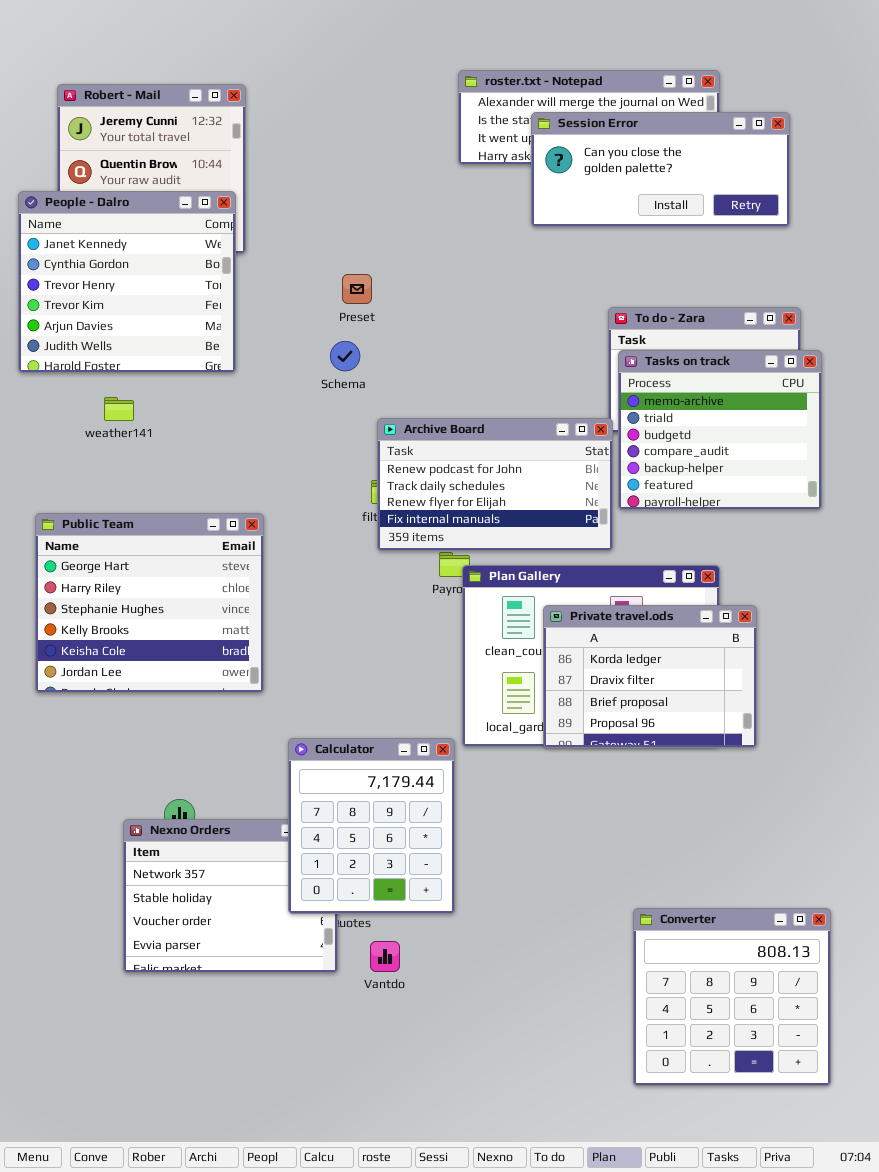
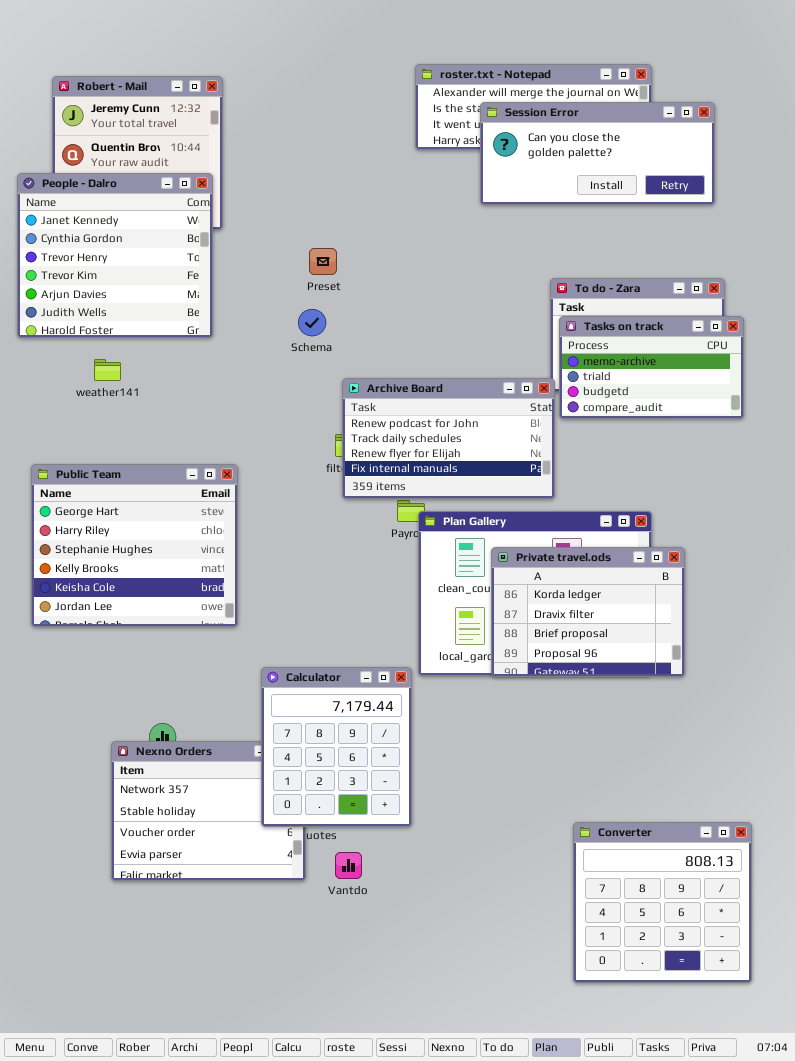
Tasks on track: [618,350,822,510] -> [559,316,744,419], resized

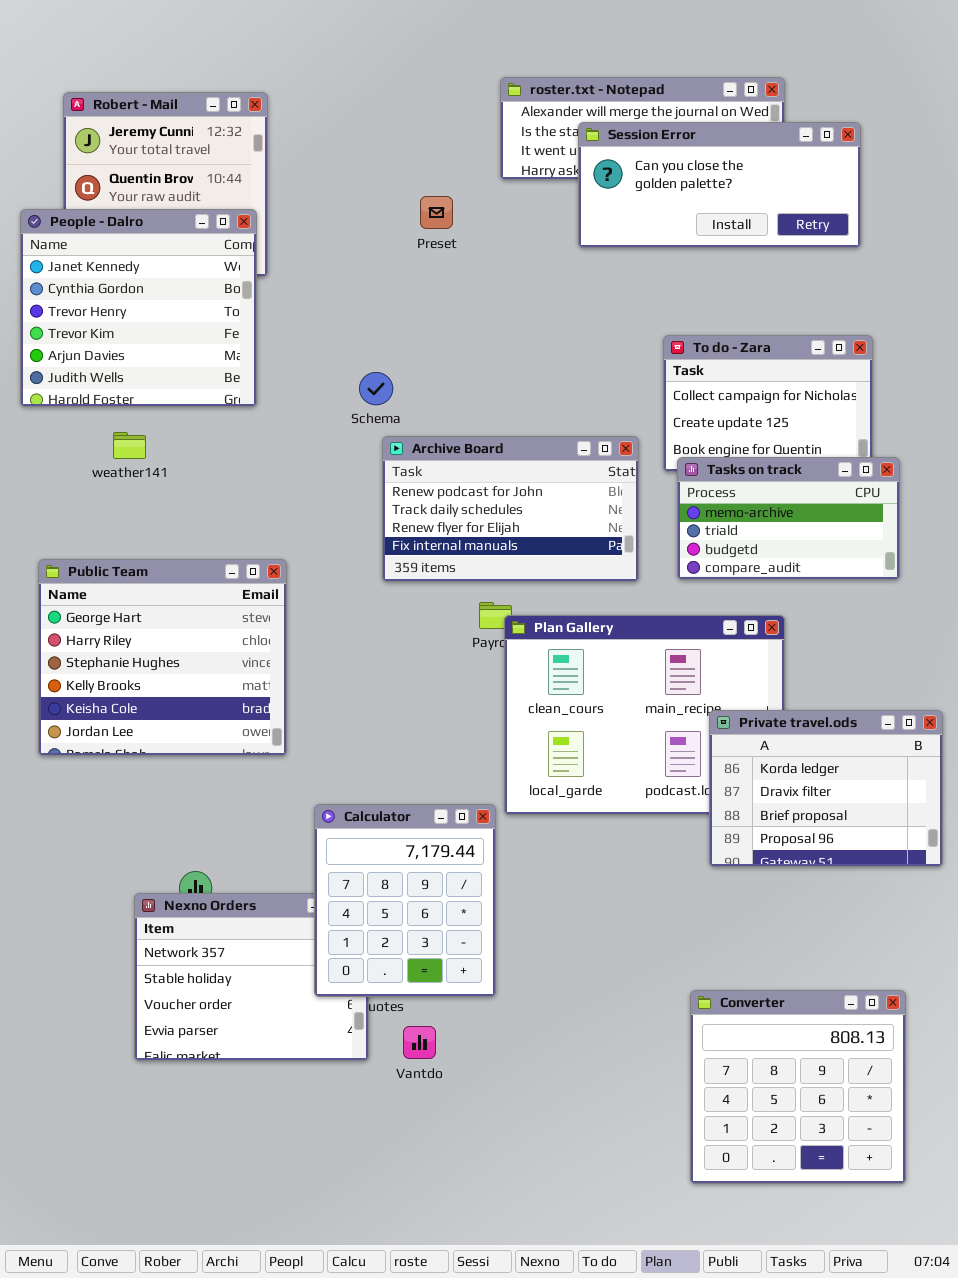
Preset: [309,248,337,275] -> [420,196,453,229], moved
Tasks on track: [559,316,744,419] -> [677,457,900,580], moved
Archive Board: [342,378,555,499] -> [382,436,639,582], moved
Private travel.ods: [491,547,685,677] -> [709,710,943,867], moved

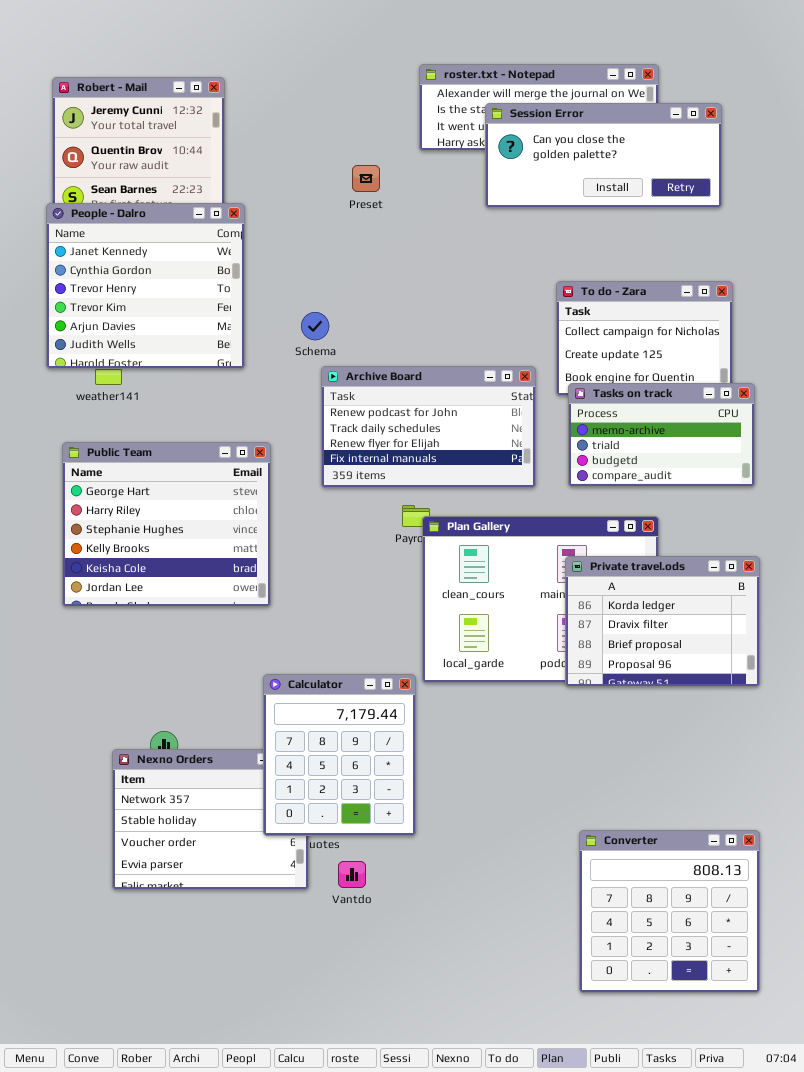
People - Dalro: [20,209,257,407] -> [46,203,245,369], moved
Public Team: [38,559,287,756] -> [62,442,271,607], moved
Private travel.ods: [709,710,943,867] -> [565,556,760,687], moved

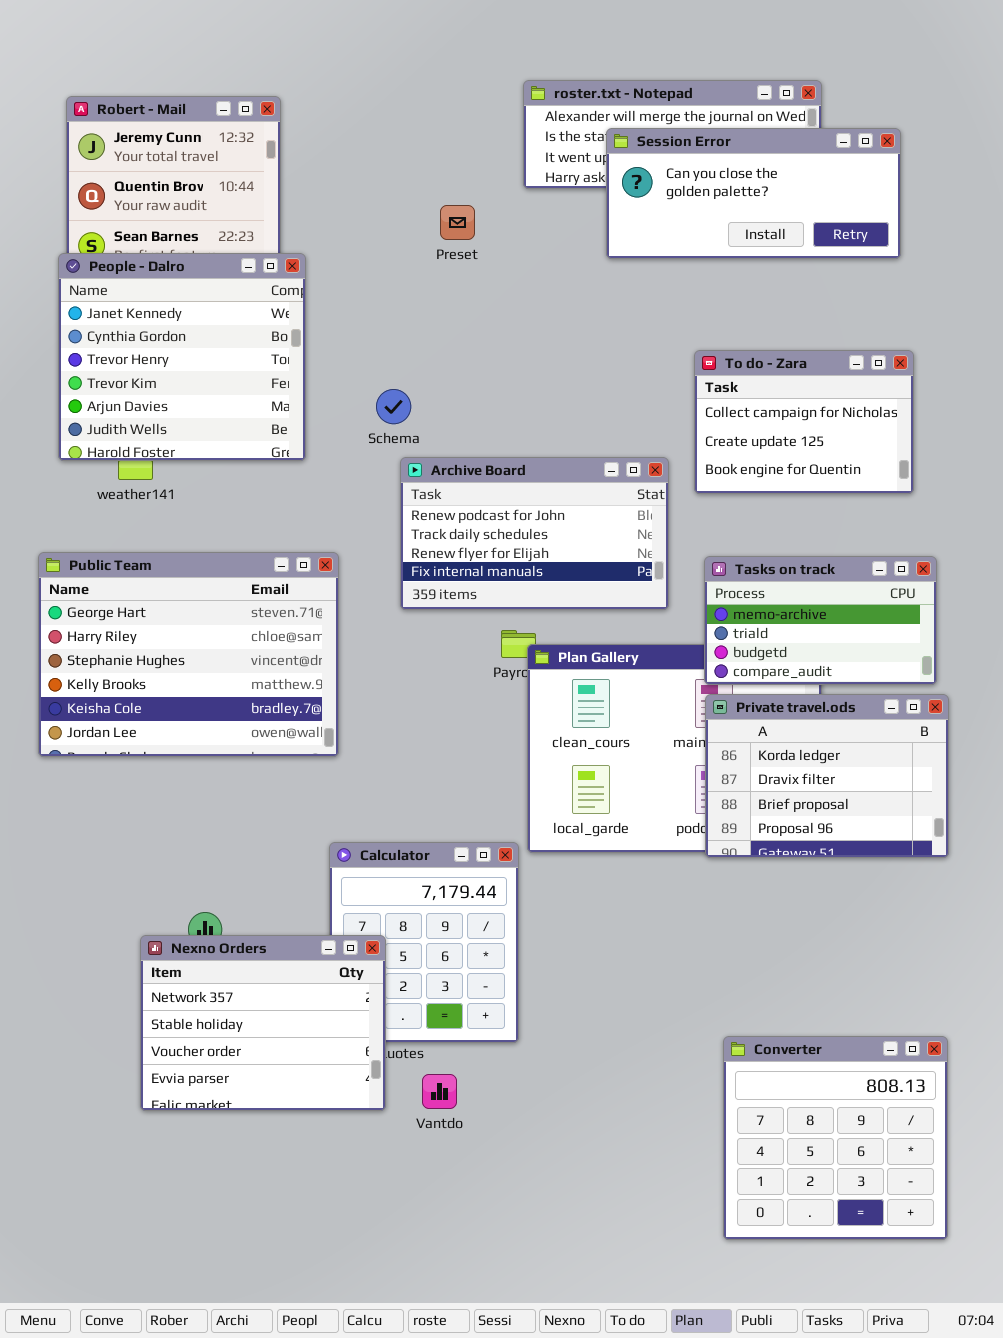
Tasks on track: [568,383,755,487] -> [704,556,937,685], moved
Public Team: [62,442,271,607] -> [38,552,339,757], resized
Nexno Orders: [112,749,309,890] -> [140,935,386,1111], raised

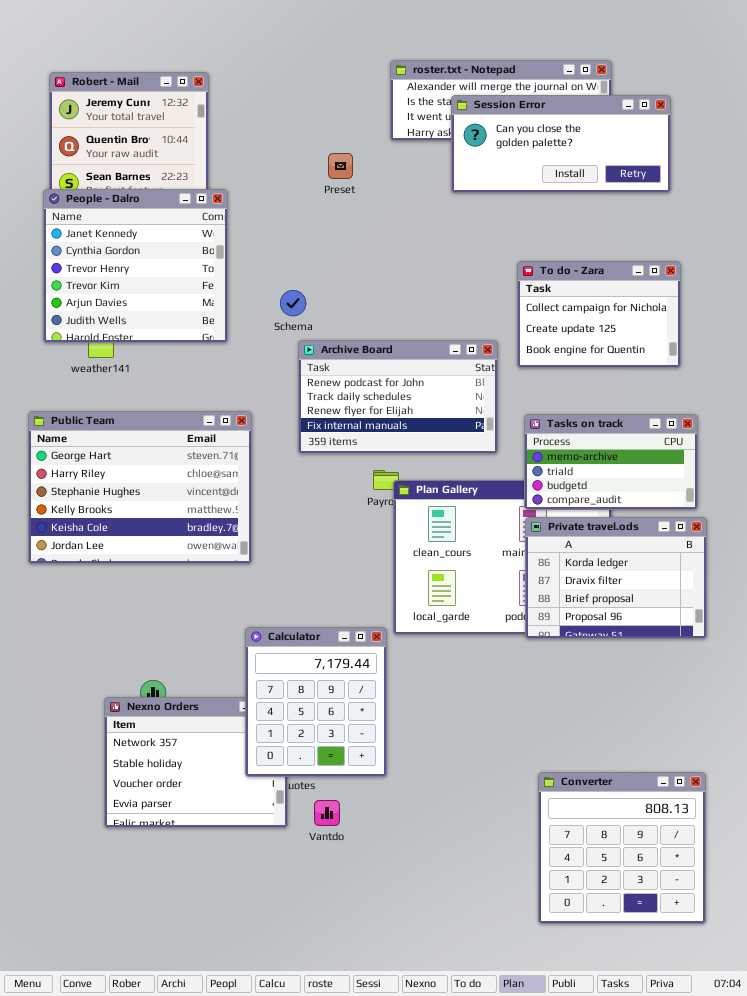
Calculator: [329,842,519,1043] -> [245,627,387,777], raised

